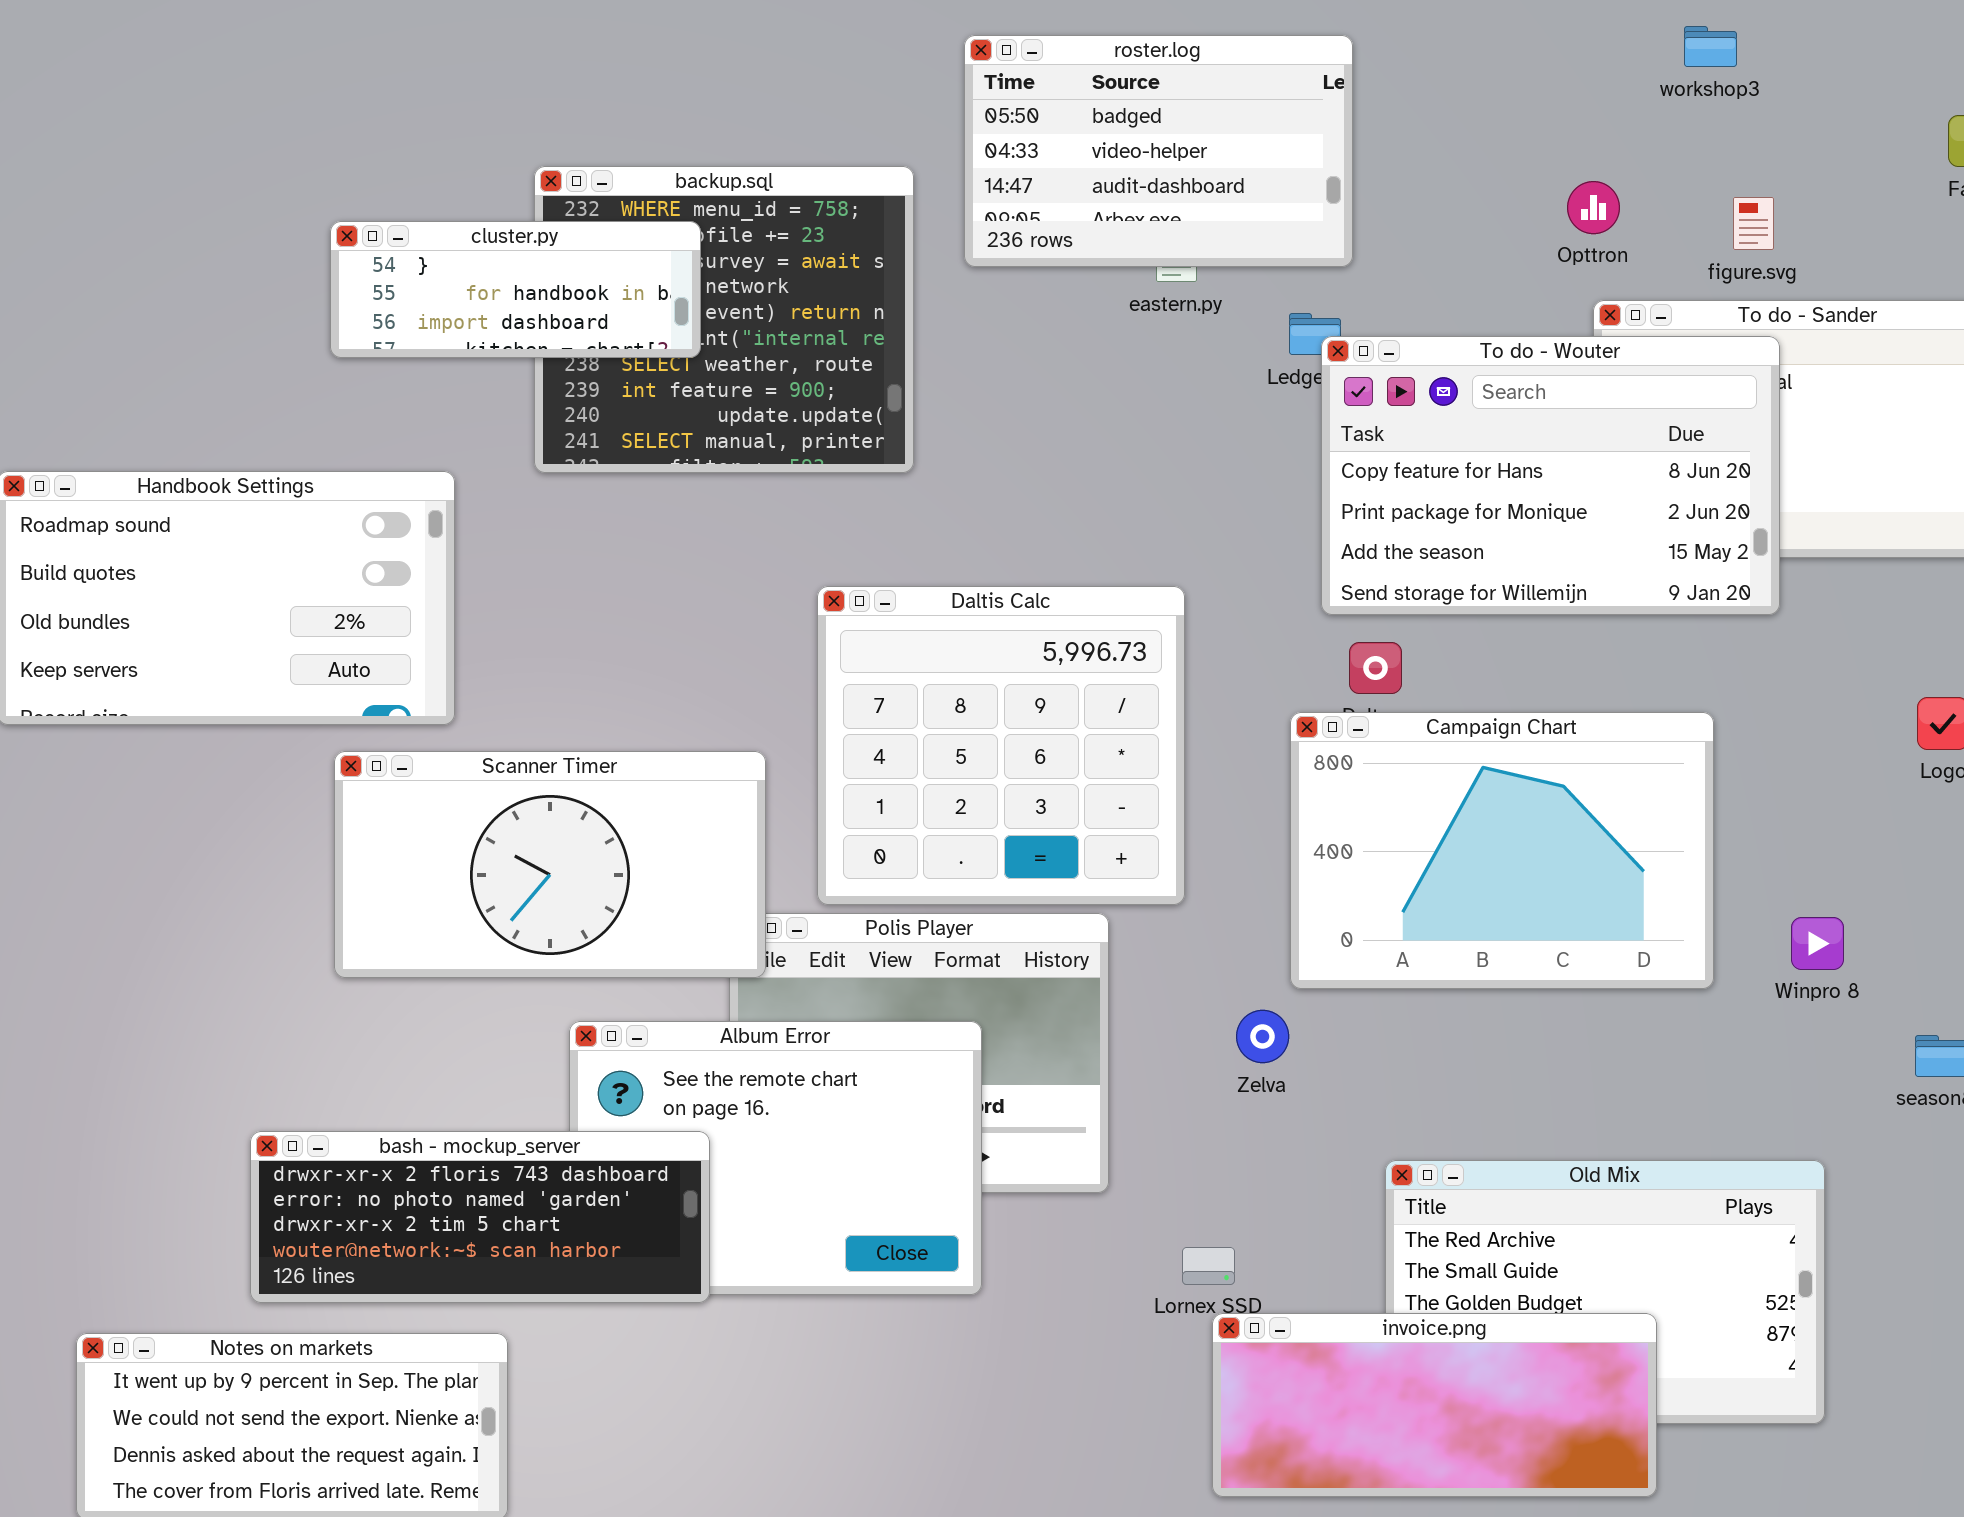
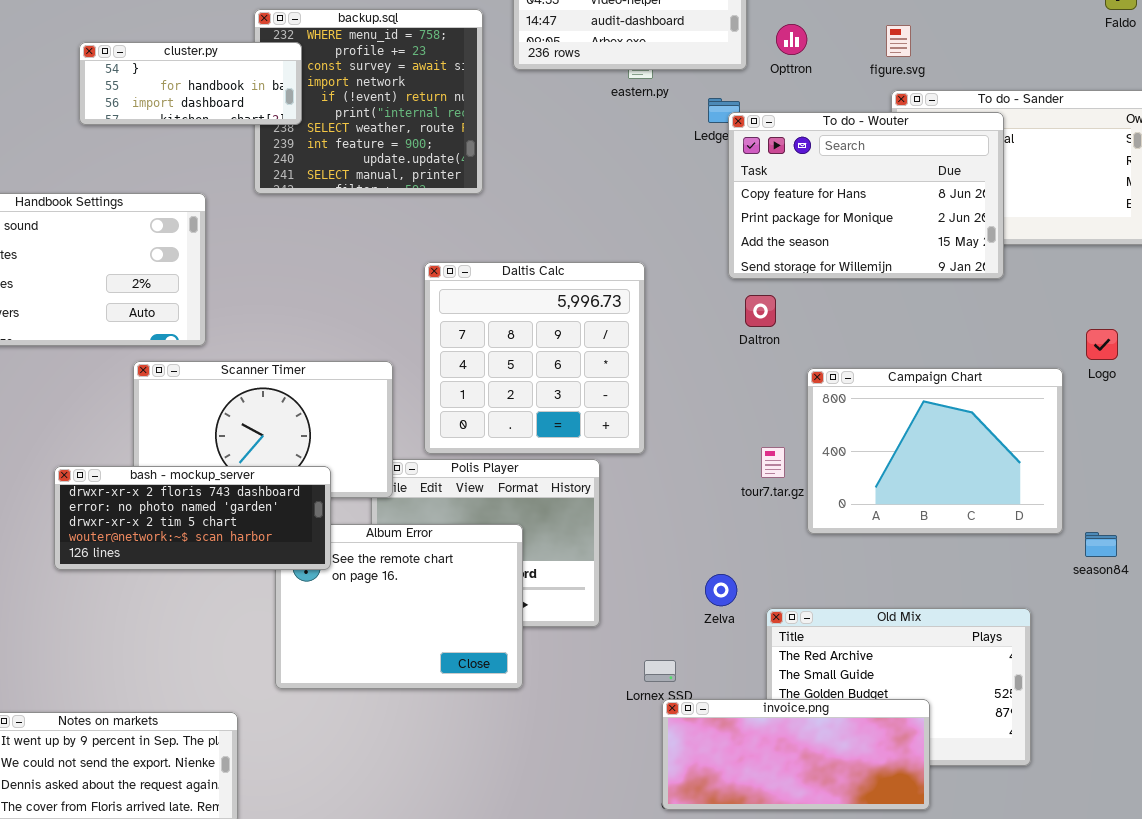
Opttron: [1567,181,1620,234] -> [776,24,807,55], moved
figure.svg: [1733,197,1774,250] -> [886,25,911,57], moved
cluster.py: [330,221,701,358] -> [79,42,302,125], moved
Campaign Chart: [1290,712,1714,989] -> [807,368,1063,534], moved
Zelva: [1236,1010,1289,1063] -> [705,574,737,606], moved
bash - mockup_server: [250,1131,710,1303] -> [54,466,331,570], moved

